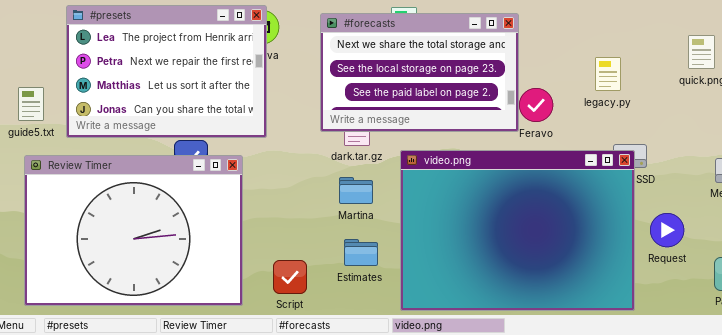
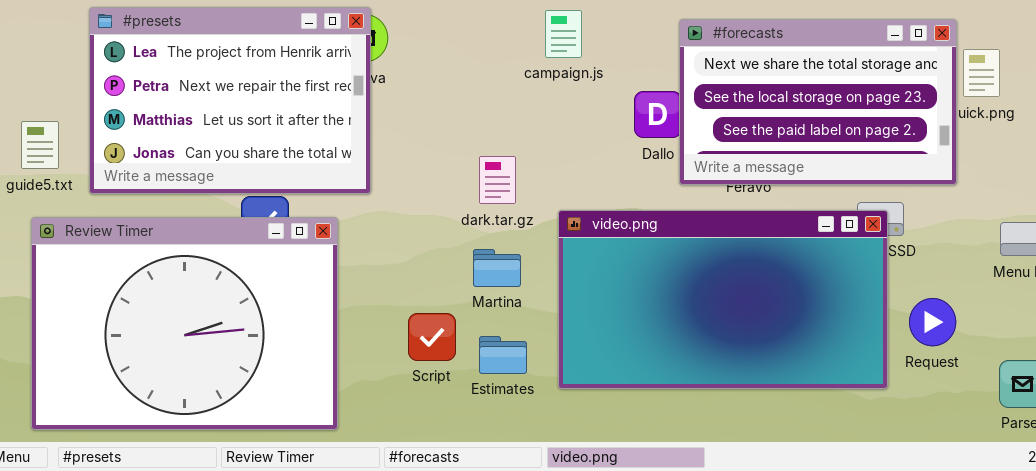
#forecasts: [320,13,519,132] -> [679,19,957,185], moved
video.png: [400,150,635,311] -> [558,210,888,389], resized
Script: [273,260,307,294] -> [408,313,456,361], moved

